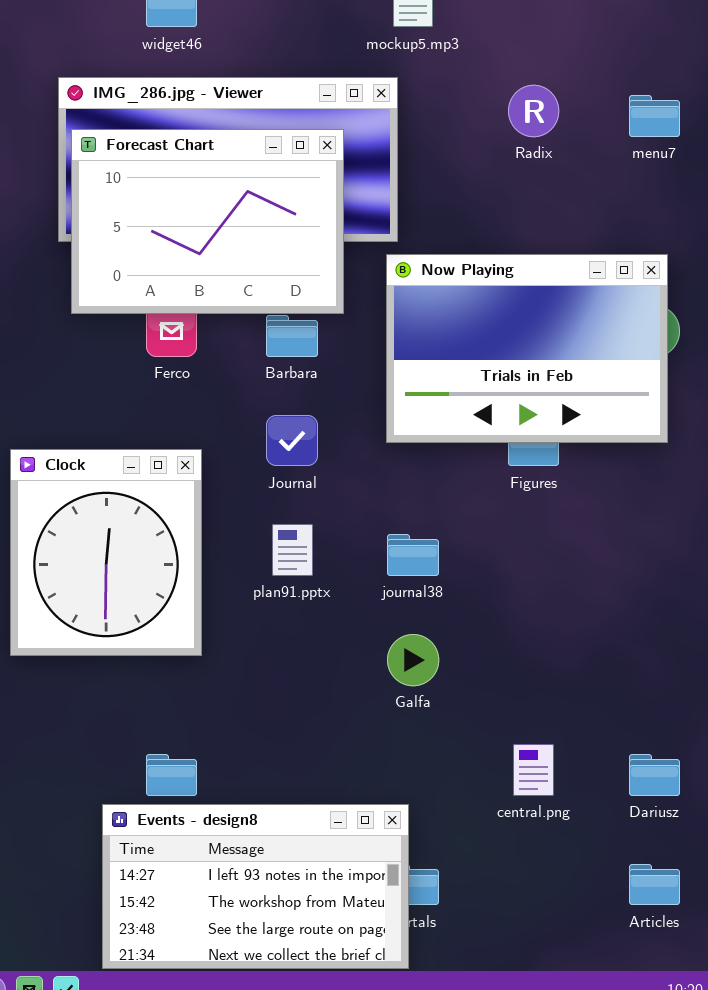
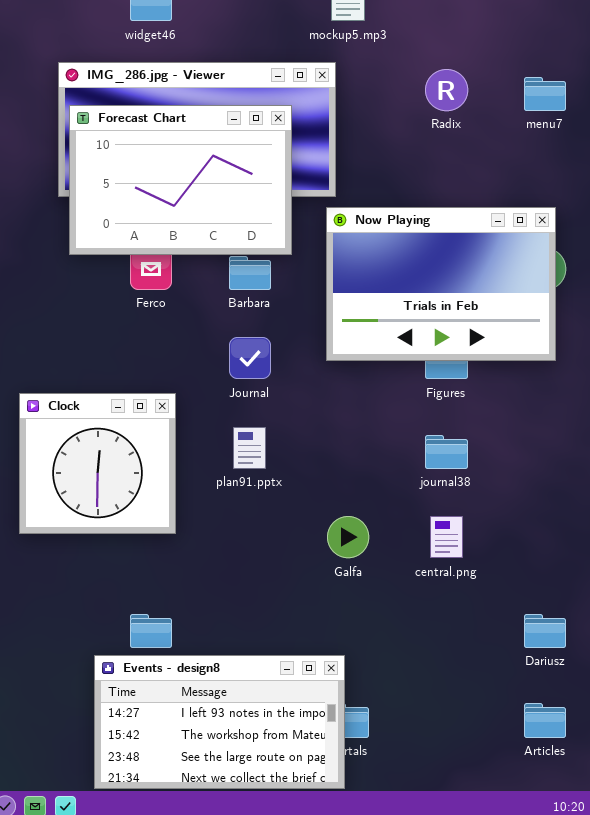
Clock: [10,449,202,656] -> [19,393,176,534], resized
journal38: [387,534,439,576] -> [425,435,468,469], moved
central.png: [513,744,554,796] -> [430,516,463,558], moved

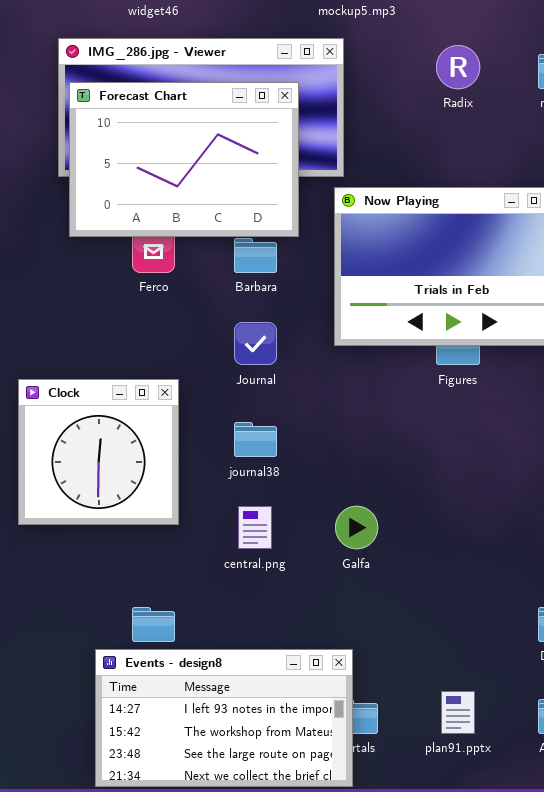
plan91.pptx: [233,427,266,469] -> [441,691,475,734], moved
journal38: [425,435,468,469] -> [234,422,277,457], moved
central.png: [430,516,463,558] -> [238,506,272,549], moved

